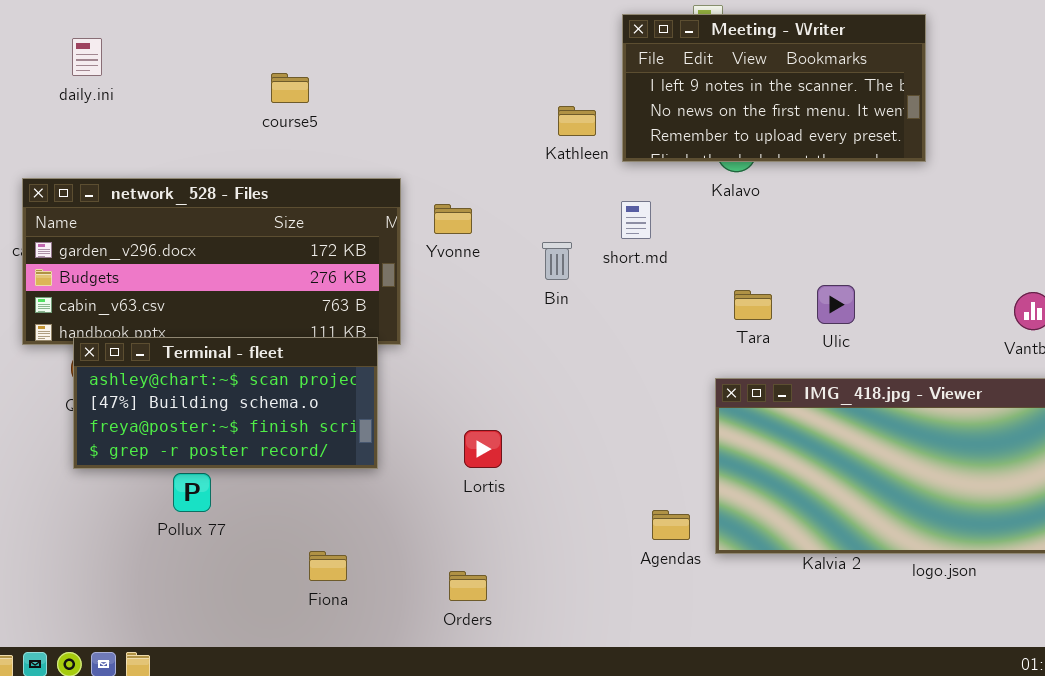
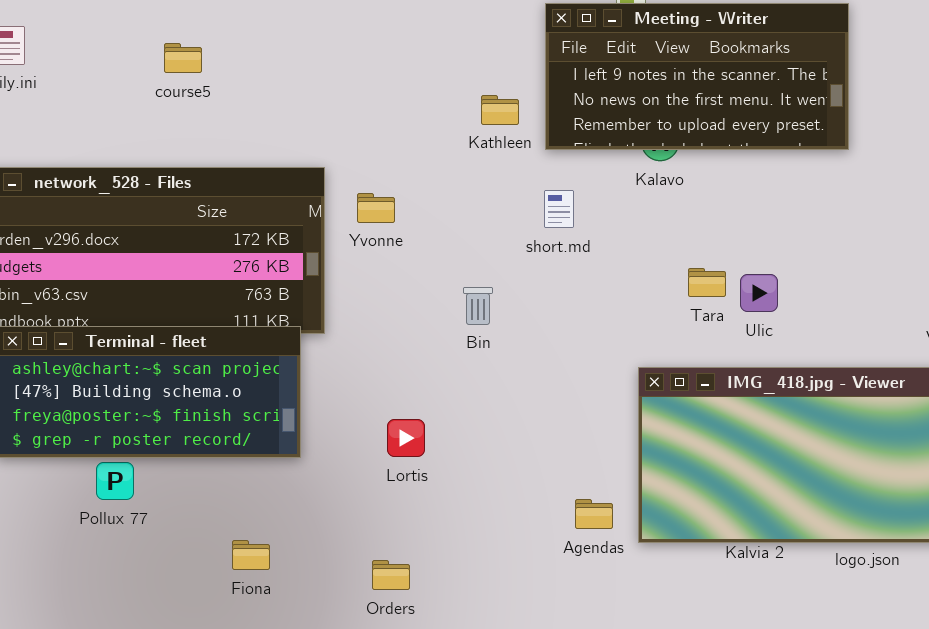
course5: [271,73,309,103] -> [164,43,202,73], moved
Bin: [542,242,572,280] -> [463,287,493,325], moved
Tara: [734,290,772,320] -> [688,268,726,297], moved

